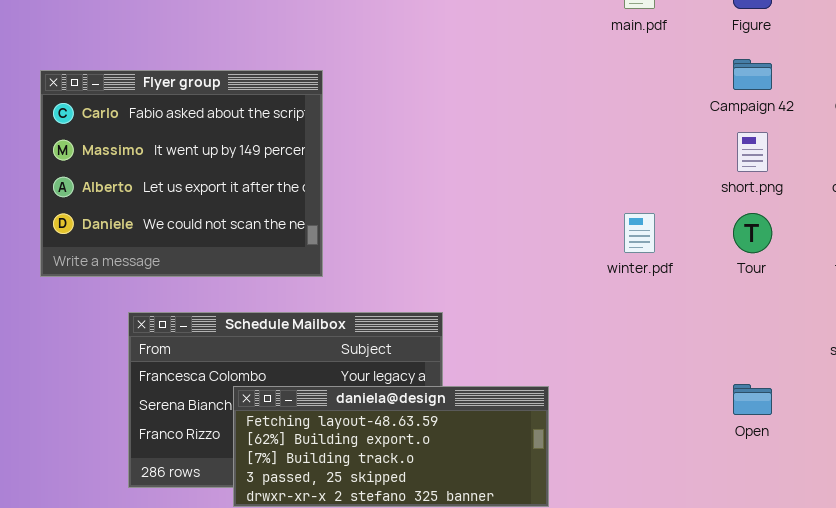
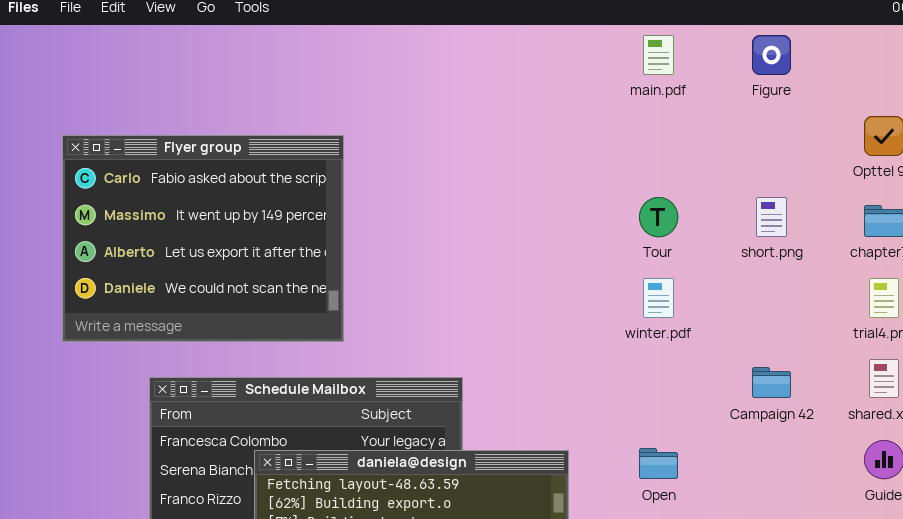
Campaign 42: [733,59,772,90] -> [752,367,791,398], moved
Tour: [733,213,772,253] -> [639,197,678,237], moved
Open: [733,384,772,415] -> [639,448,678,479], moved

